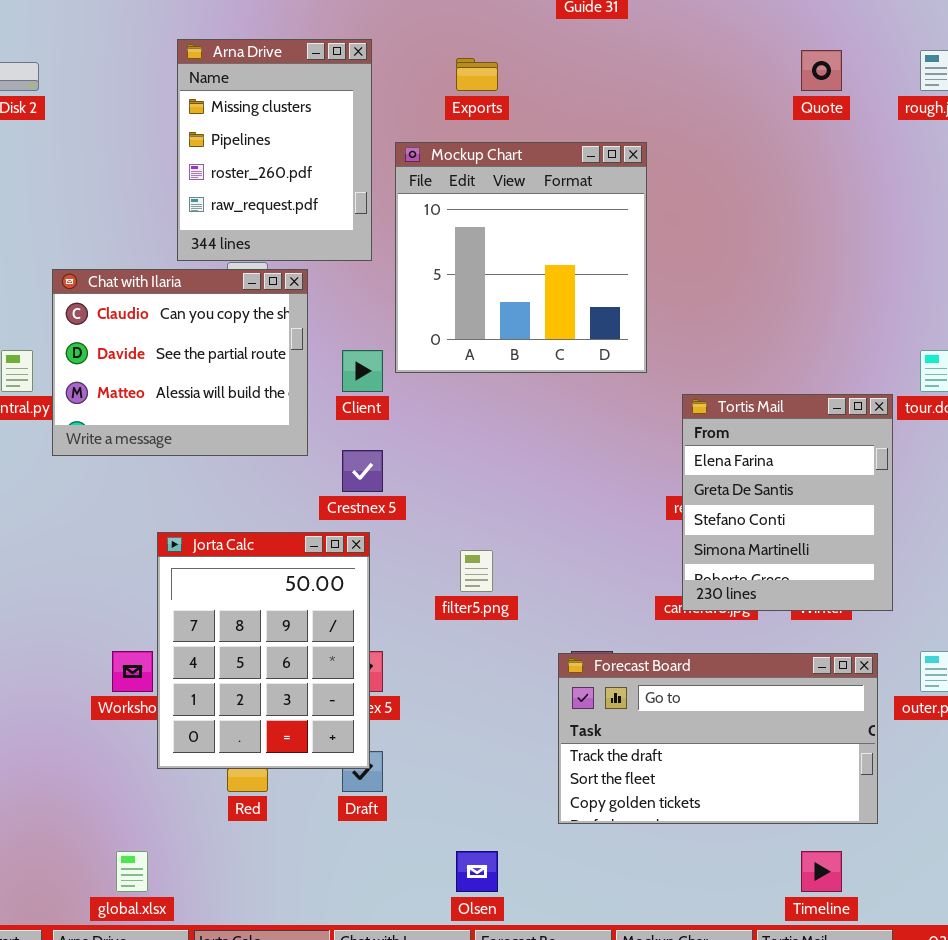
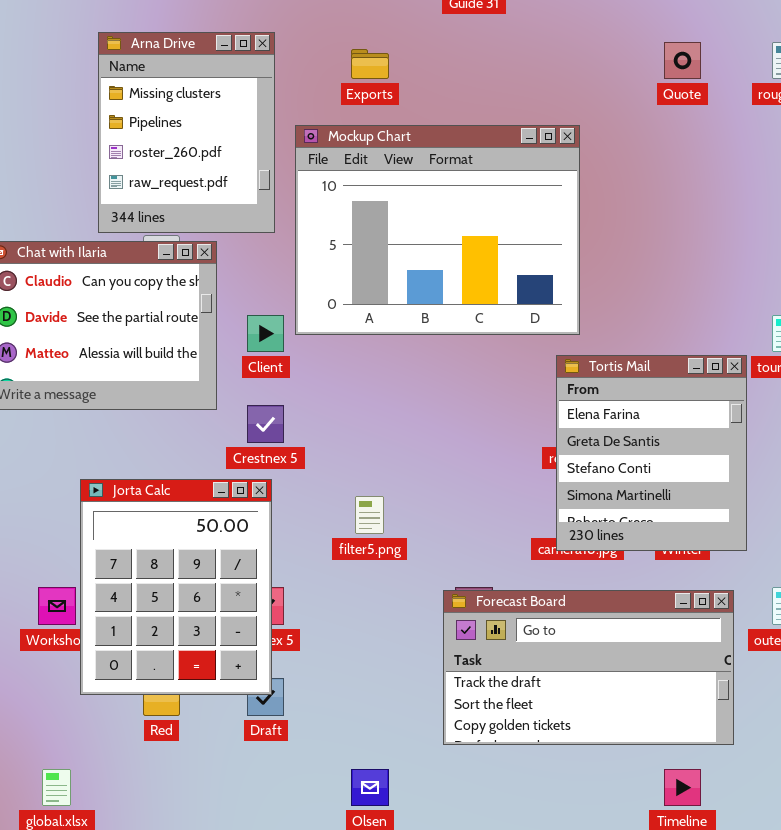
Mockup Chart: [395,142,647,373] -> [295,125,580,335], resized

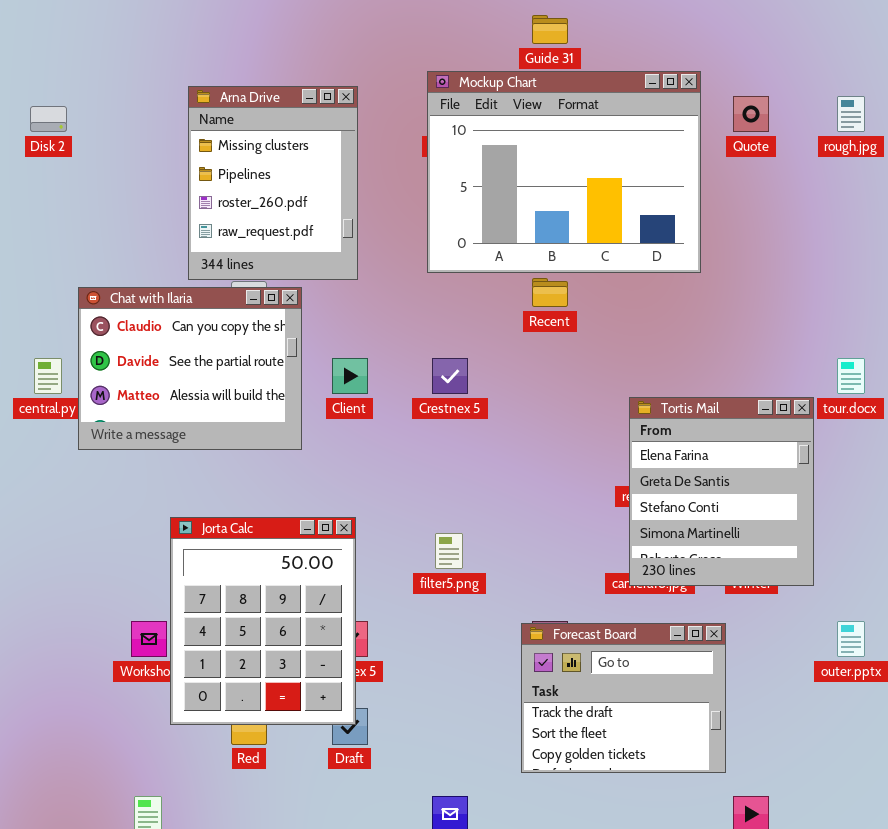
Mockup Chart: [295,125,580,335] -> [427,71,701,273], moved
Crestnex 5: [247,405,284,443] -> [432,358,468,394], moved
Forecast Board: [443,590,734,745] -> [521,623,726,773], resized

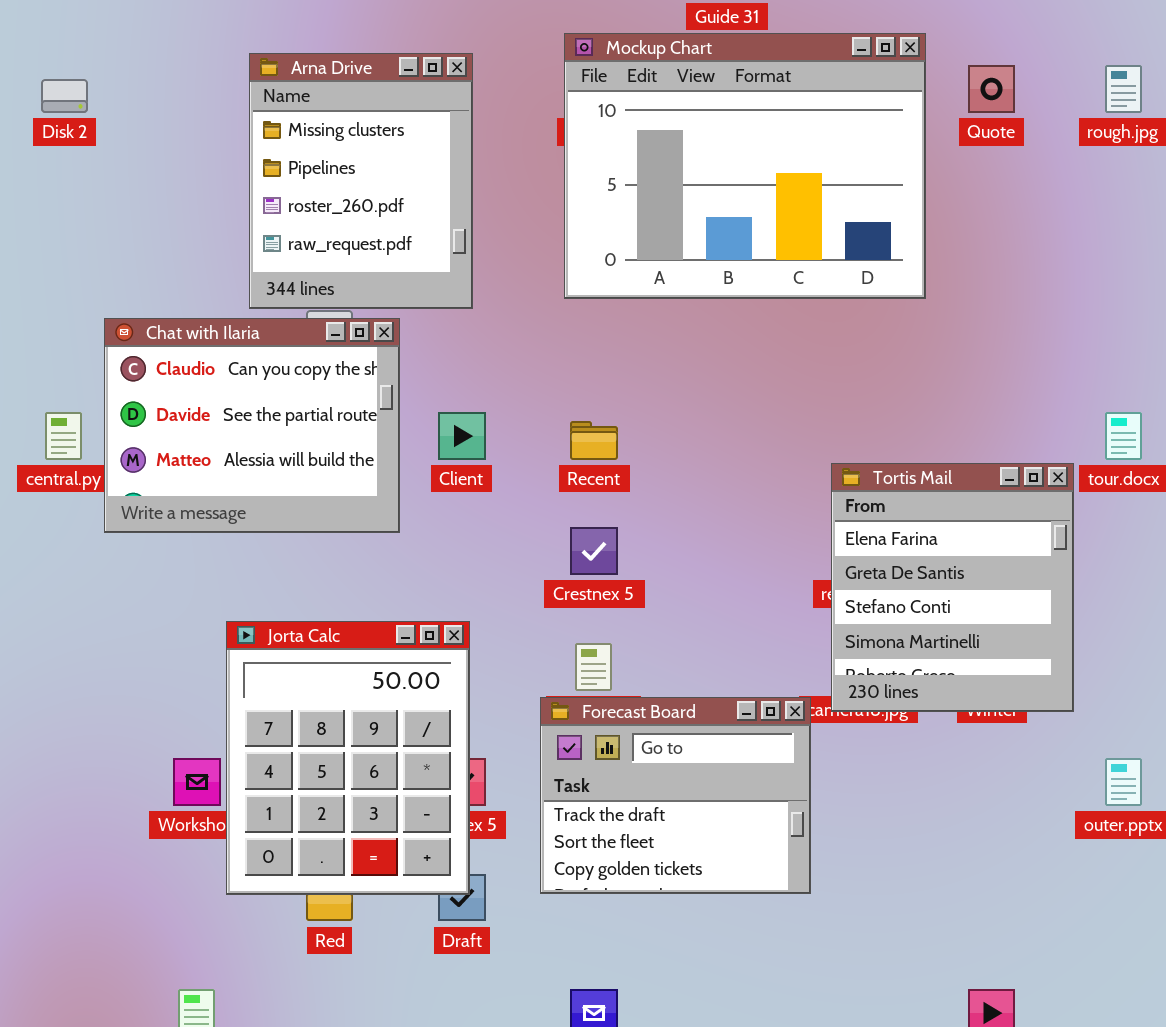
Recent: [532,278,568,307] -> [570,421,618,460], moved
Crestnex 5: [432,358,468,394] -> [570,527,618,575], moved
Forecast Board: [521,623,726,773] -> [540,697,811,894], moved

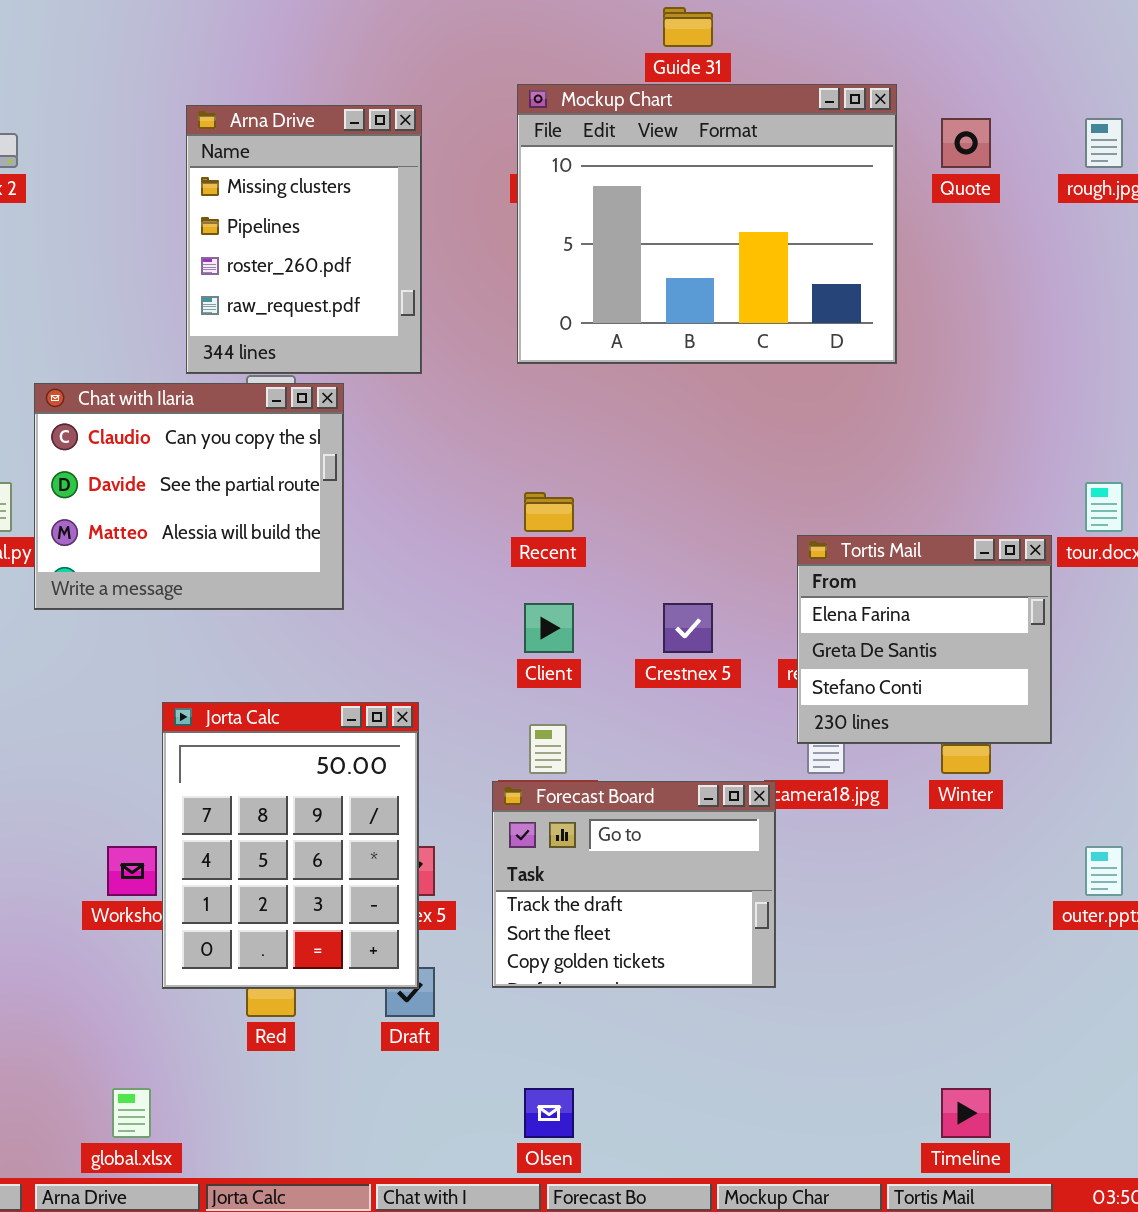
Client: [438,412,486,460] -> [524,603,574,653], moved
Tortis Mail: [831,463,1074,712] -> [797,535,1052,744], resized
Crestnex 5: [570,527,618,575] -> [663,603,713,653], moved

